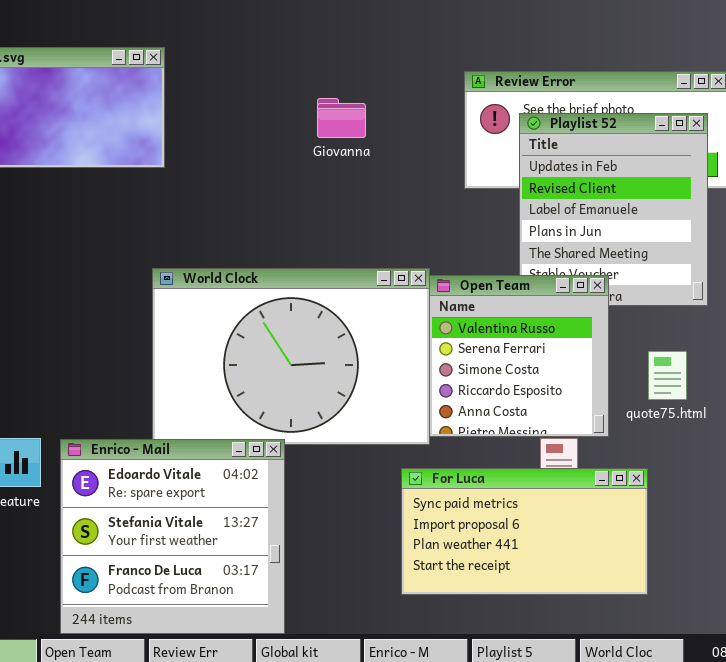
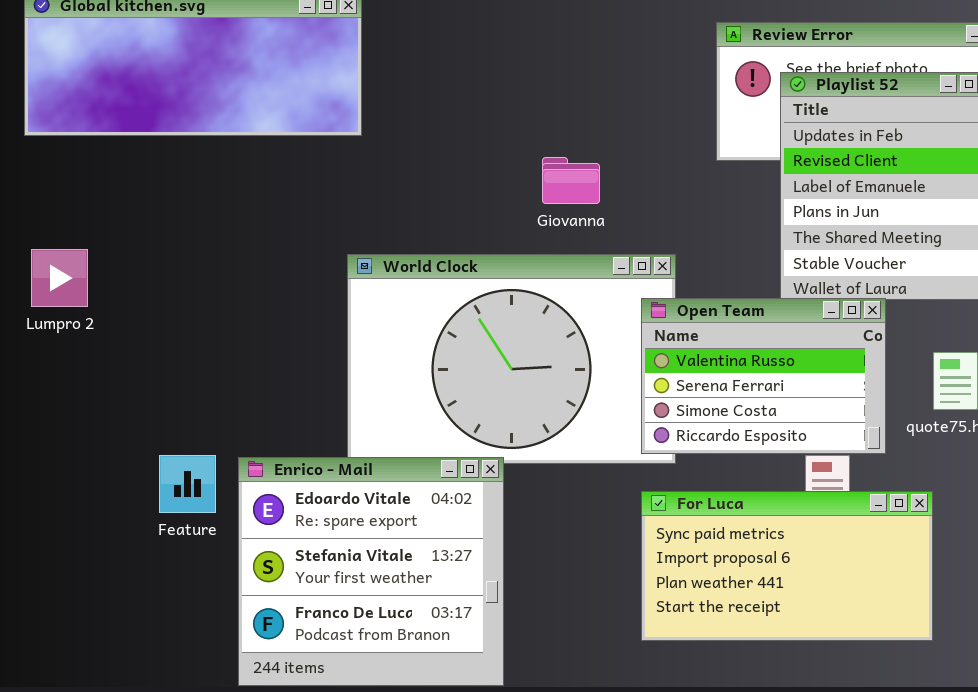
Giovanna: [317,98,366,138] -> [542,157,600,204], moved
Open Team: [429,275,609,437] -> [641,298,886,454], resized

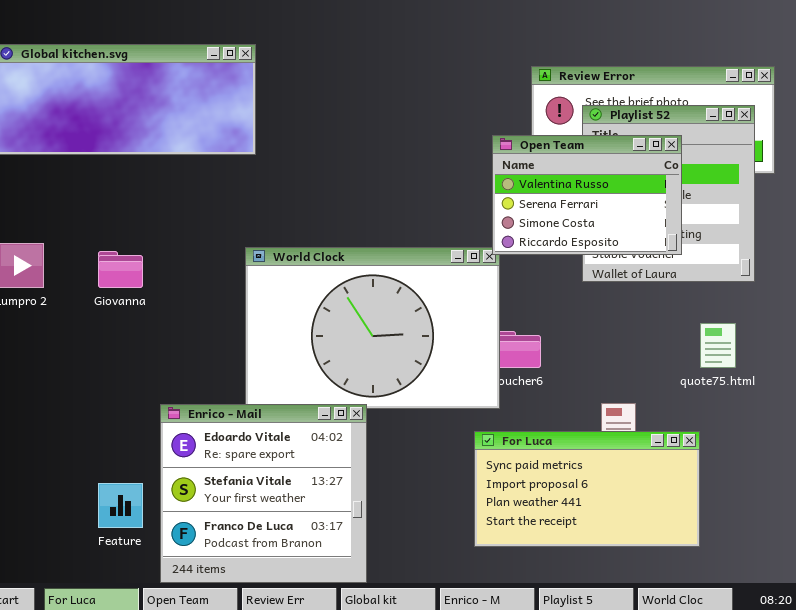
Giovanna: [542,157,600,204] -> [98,251,143,288], moved
Open Team: [641,298,886,454] -> [492,135,682,255], moved
Feature: [159,455,216,513] -> [98,483,143,528], moved

